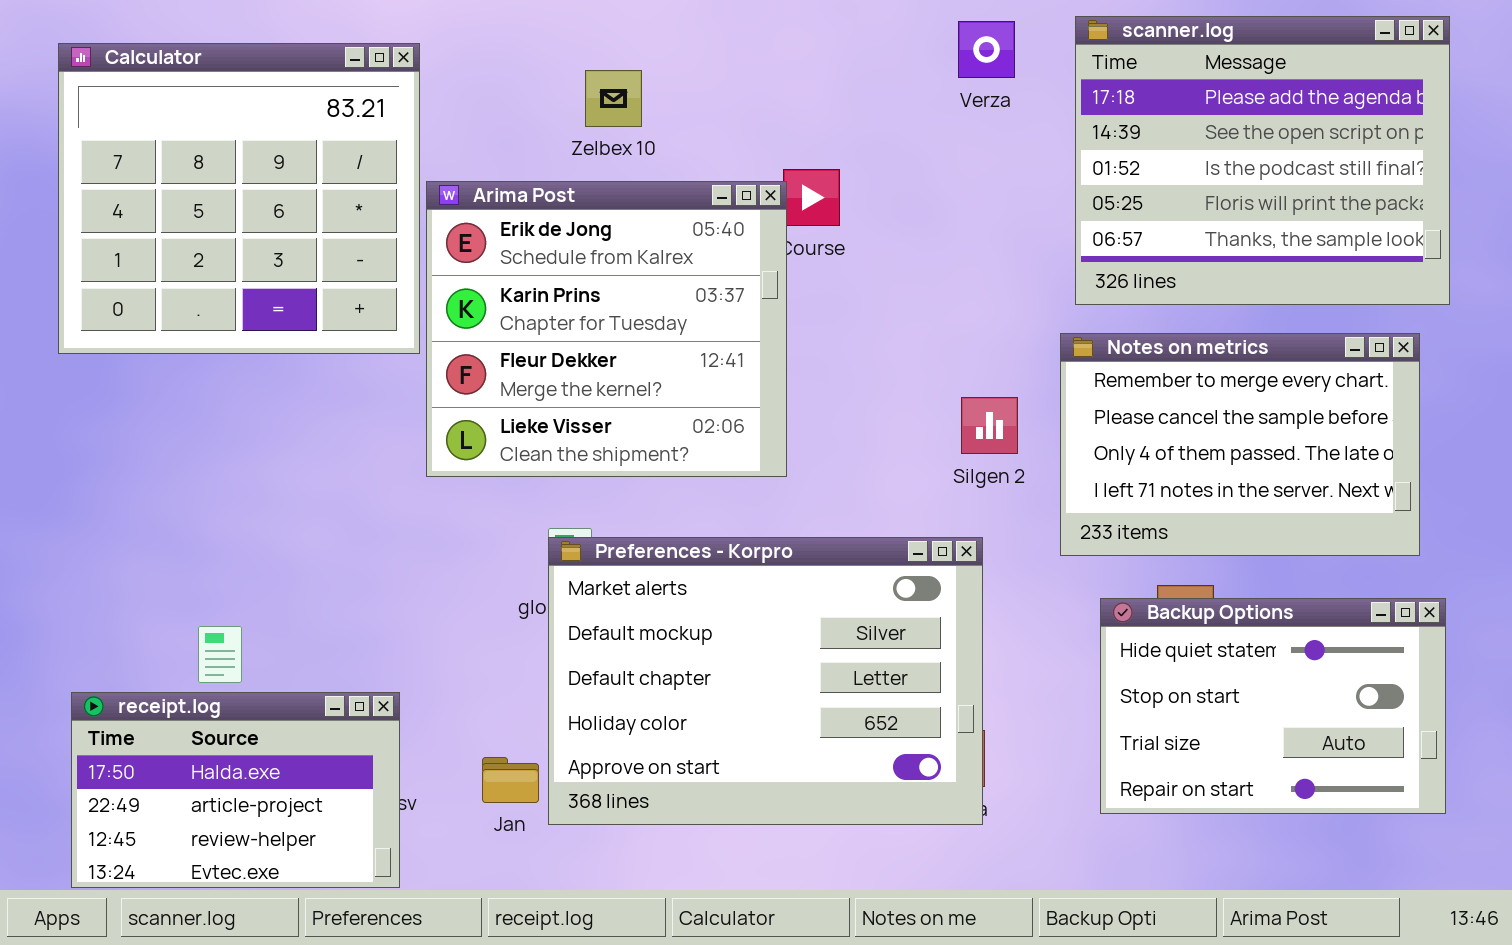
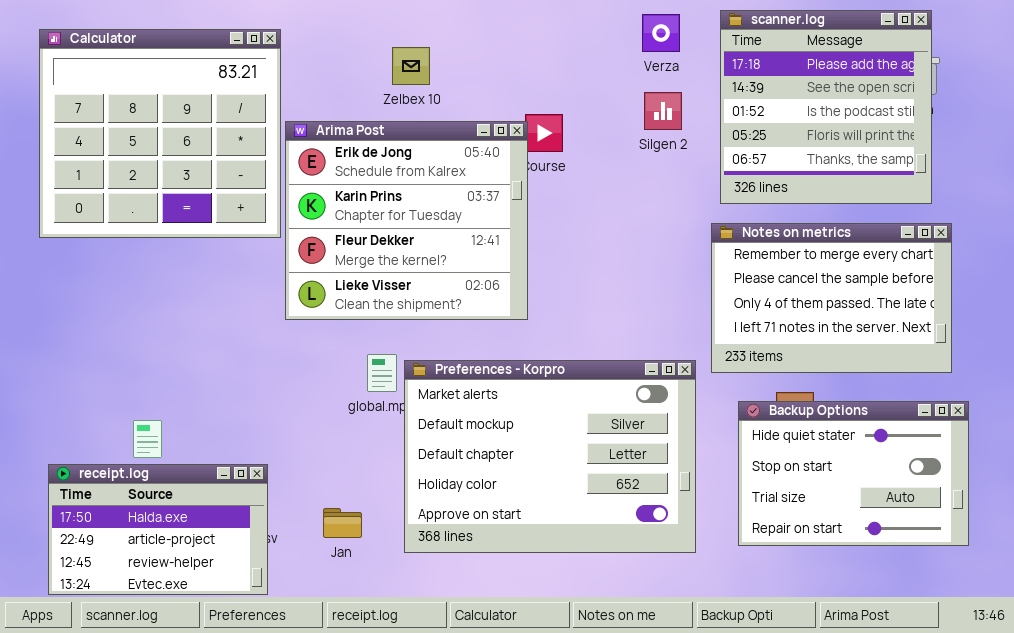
scanner.log: [1075,16,1450,305] -> [720,10,932,204], resized
Silgen 2: [961,397,1018,454] -> [644,92,682,130], moved
Preferences - Korpro: [548,537,983,825] -> [404,360,696,553], moved

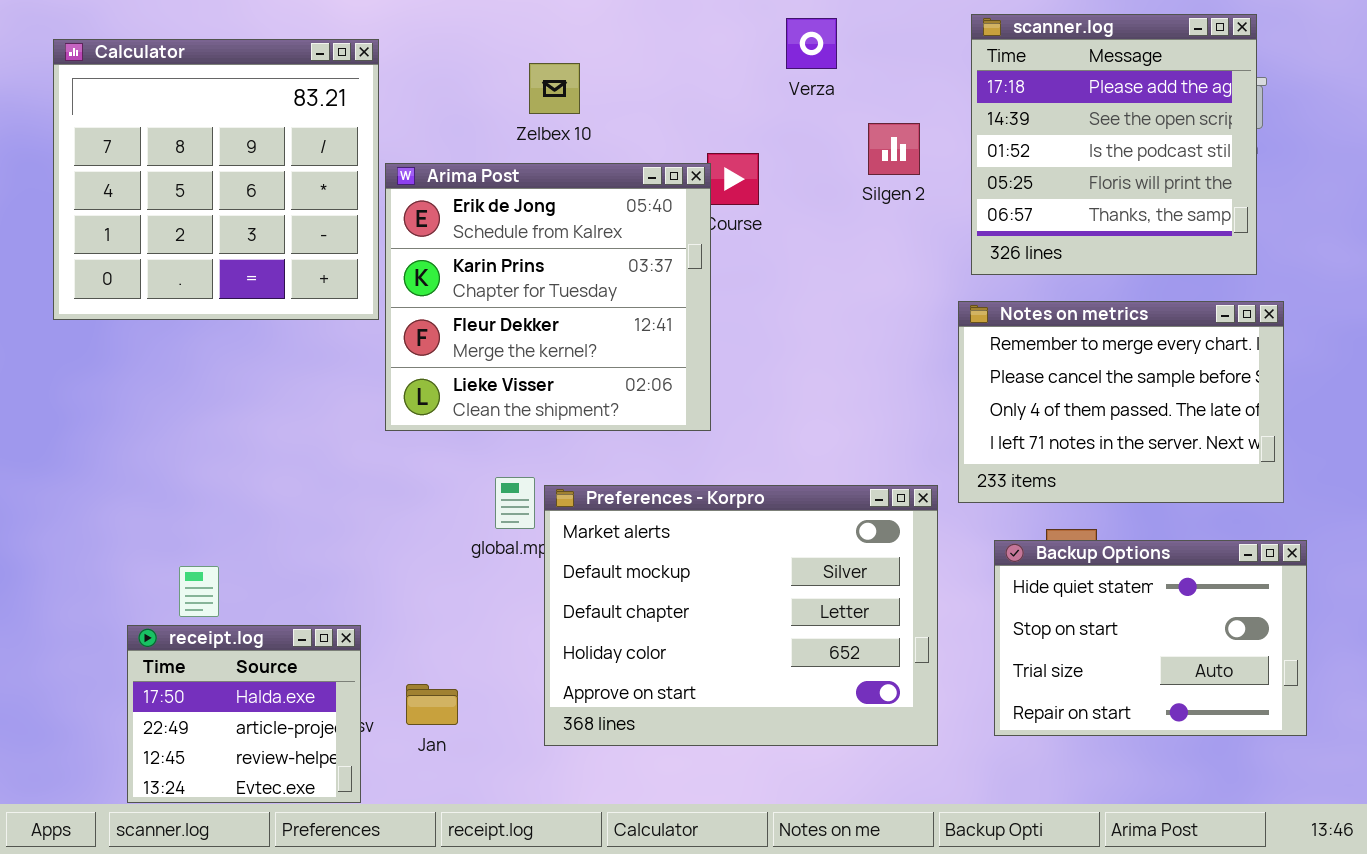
Verza: [642,14,680,52] -> [786,18,837,69], moved
receipt.log: [48,464,268,595] -> [127,625,361,803], resized
Jan: [323,508,362,538] -> [406,684,458,725], moved

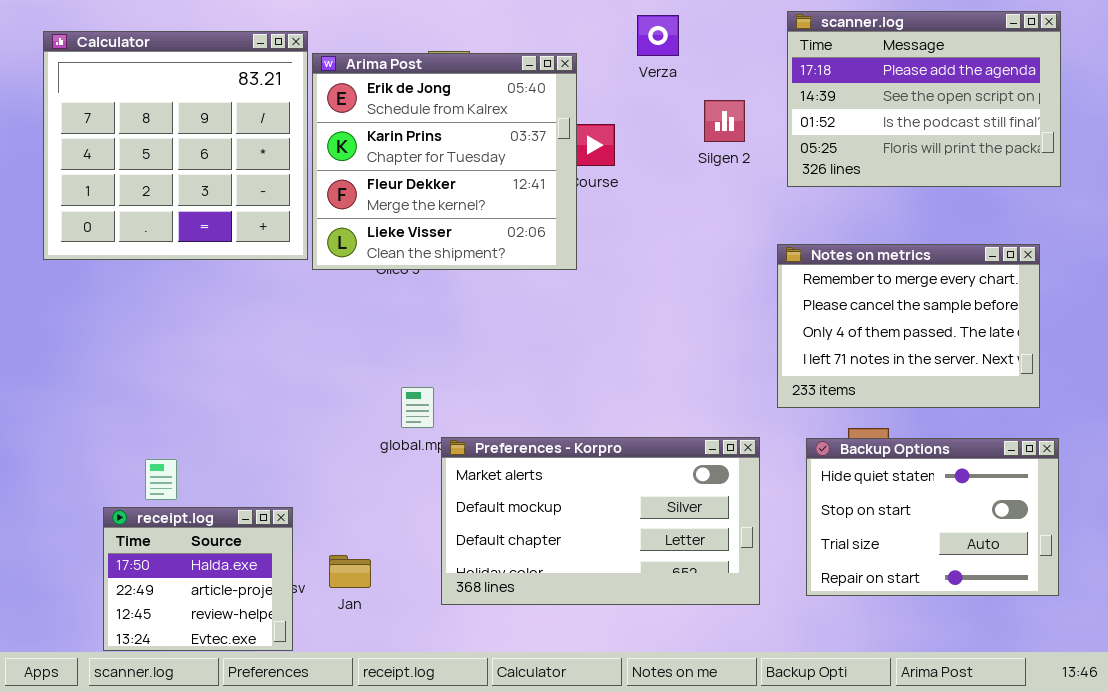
scanner.log: [971,14,1257,275] -> [787,11,1061,187], resized
Arima Post: [385,163,711,431] -> [312,53,577,270], moved
Preferences - Korpro: [544,485,938,746] -> [441,437,760,605], resized

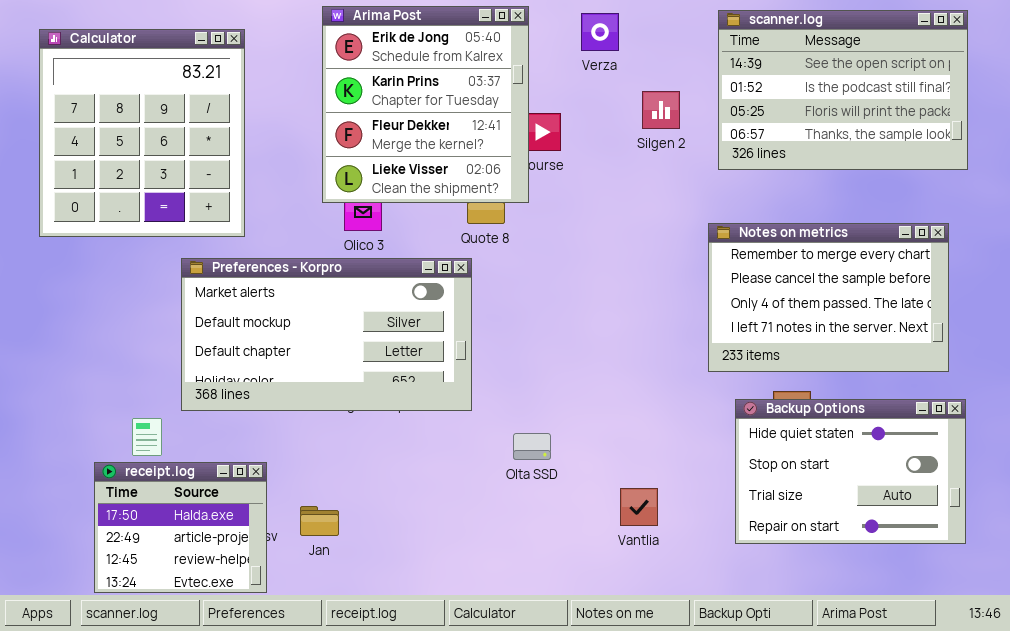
scanner.log: [787,11,1061,187] -> [718,10,968,170], scrolled down 1 row
Calculator: [43,31,308,260] -> [39,29,245,237], resized
Arima Post: [312,53,577,270] -> [322,6,529,203], moved, resized
Preferences - Korpro: [441,437,760,605] -> [181,258,472,411], moved

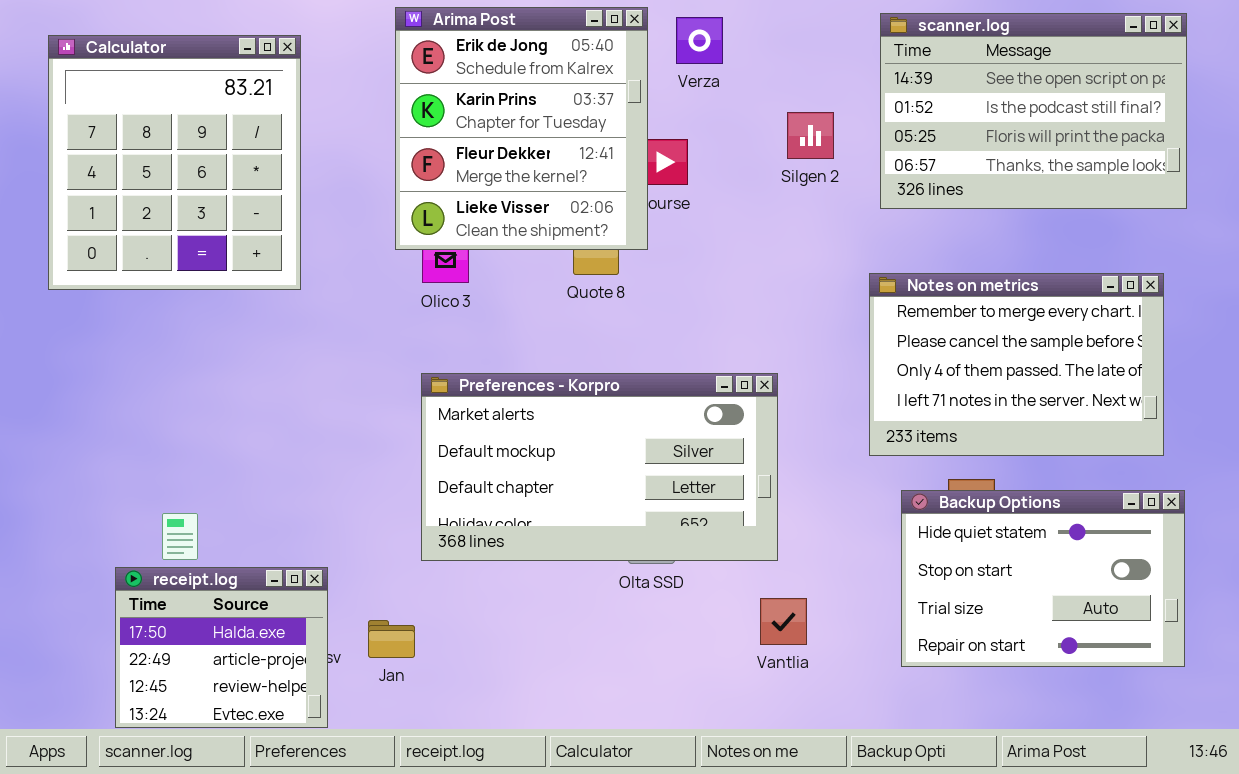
Verza: [581,13,619,51] -> [676,17,723,64], moved
Preferences - Korpro: [181,258,472,411] -> [421,373,778,561], moved

